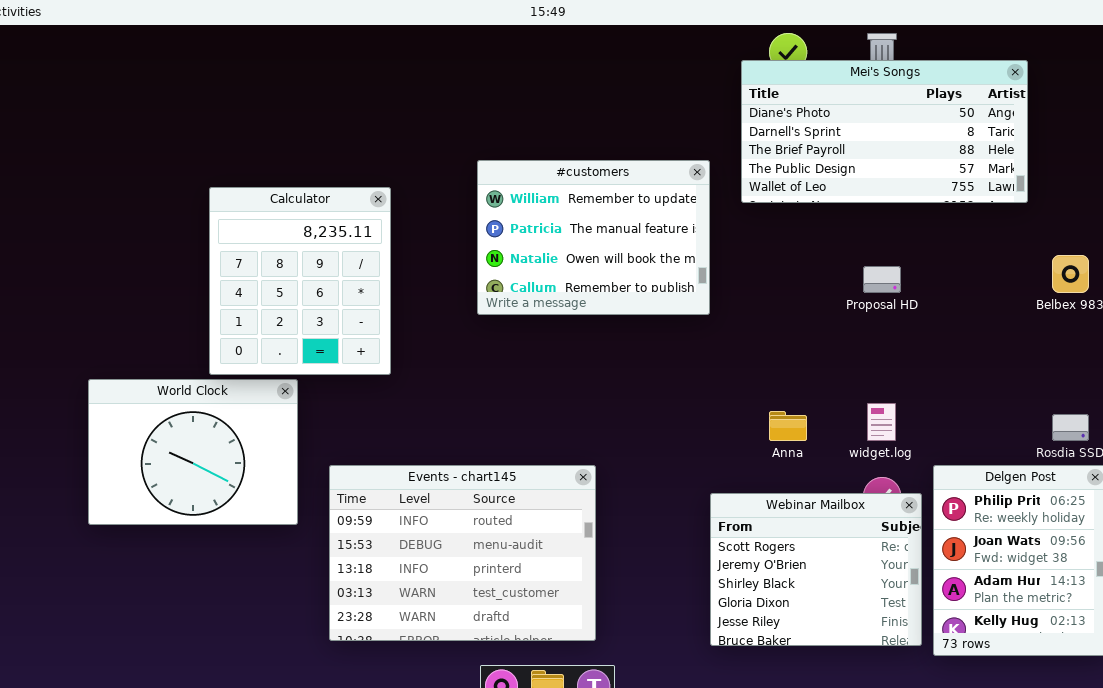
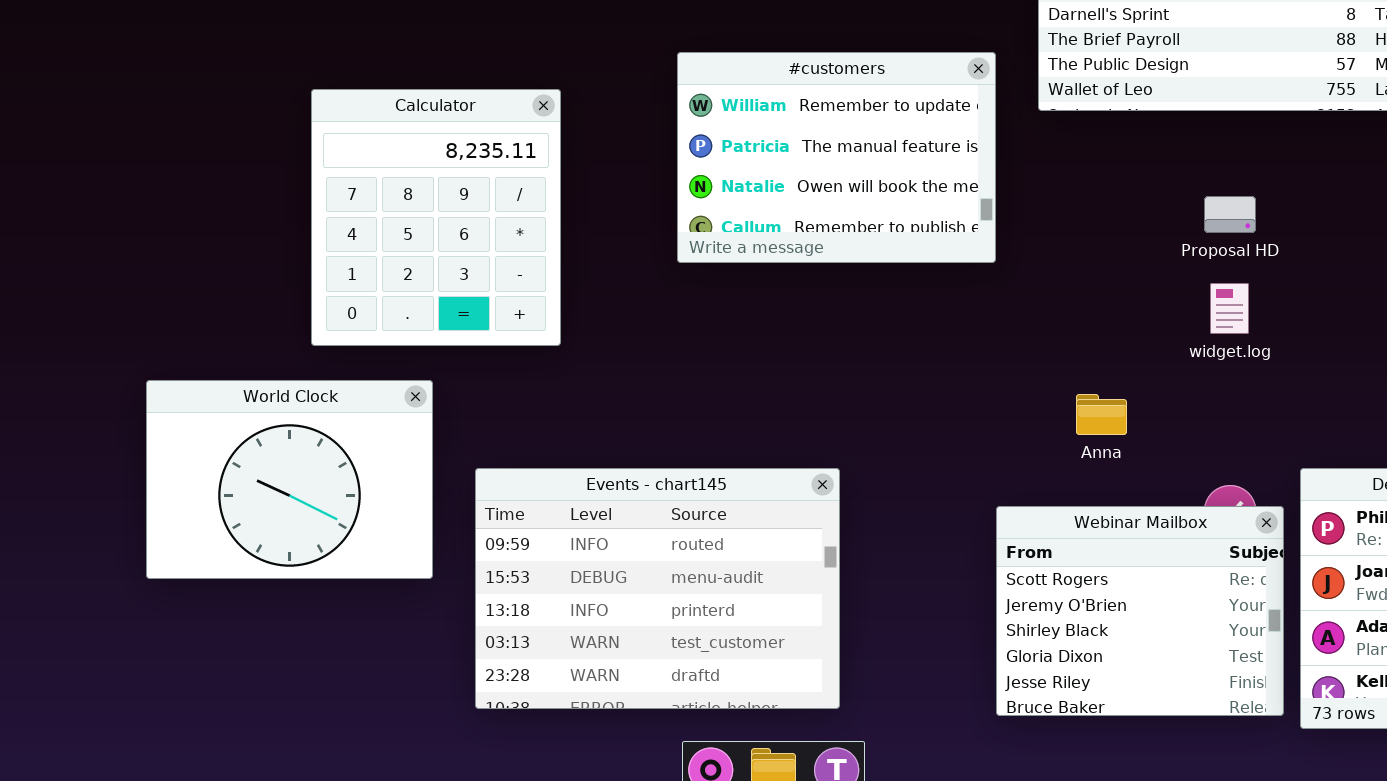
World Clock: [88,379,298,525] -> [146,380,433,579], moved
widget.log: [867,403,896,441] -> [1210,283,1249,334], moved

